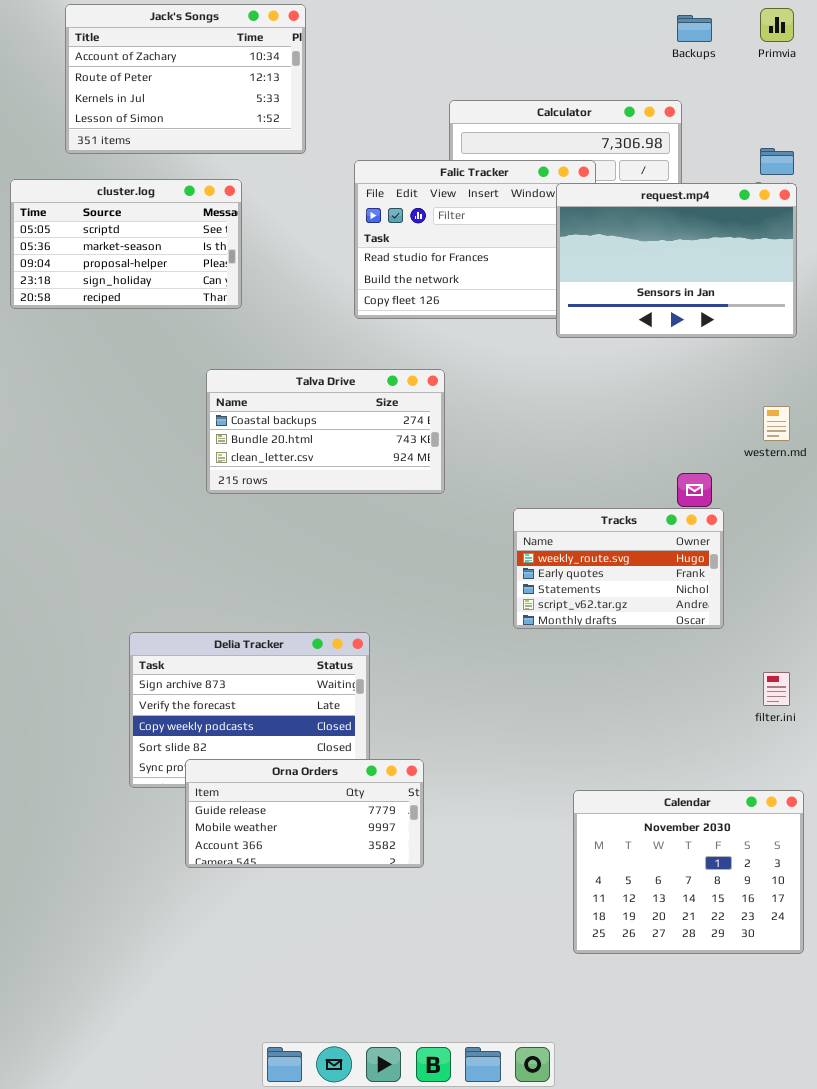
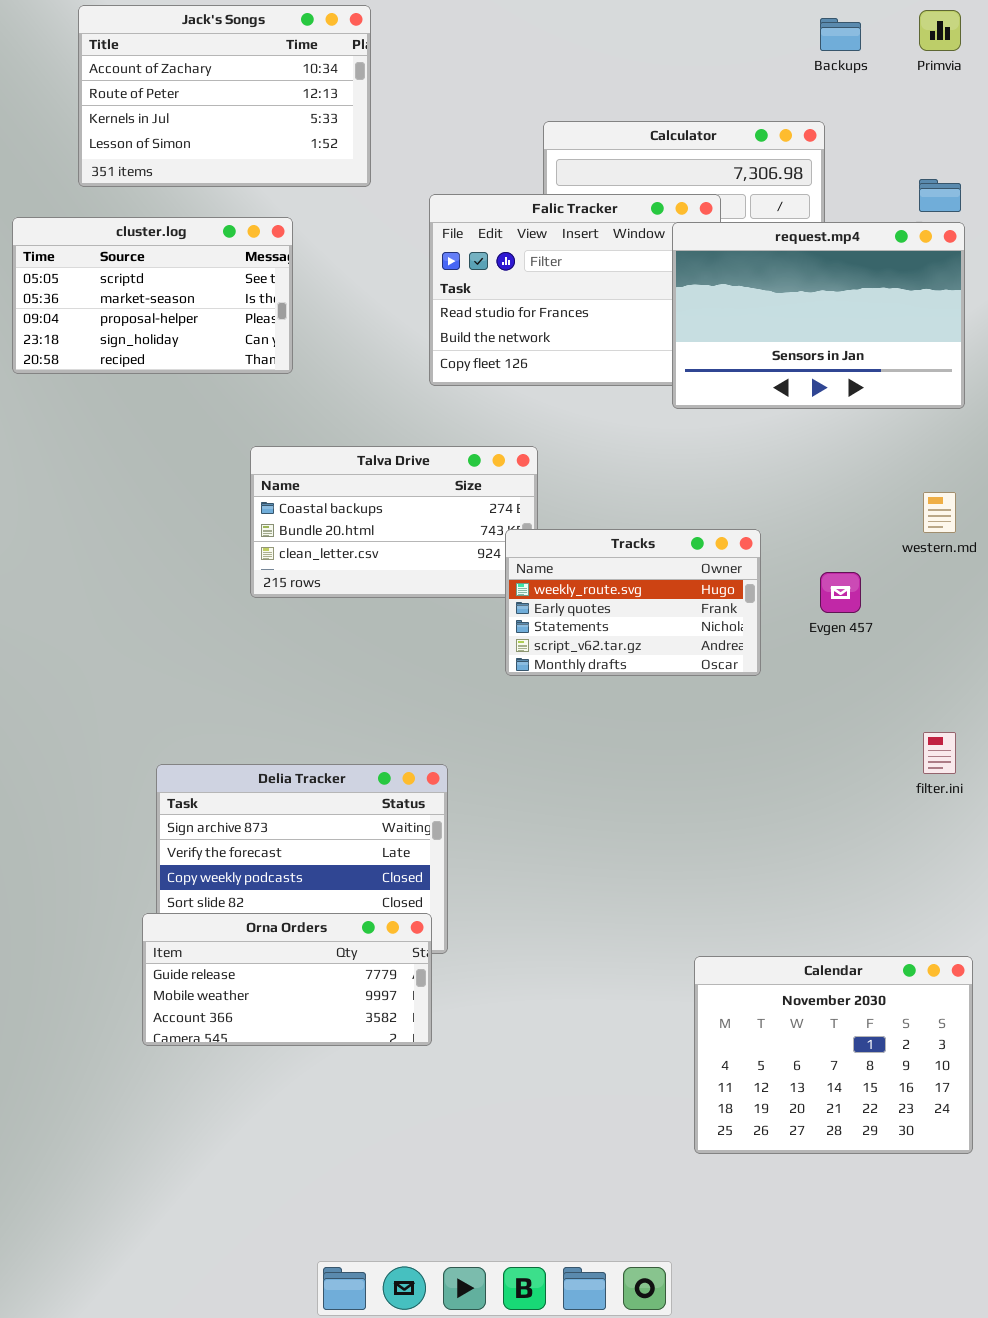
Tracks: [513,508,724,629] -> [505,529,761,676], moved
filter.ini: [763,672,790,706] -> [923,732,956,774], moved
Orna Orders: [185,759,424,868] -> [142,913,432,1046], moved

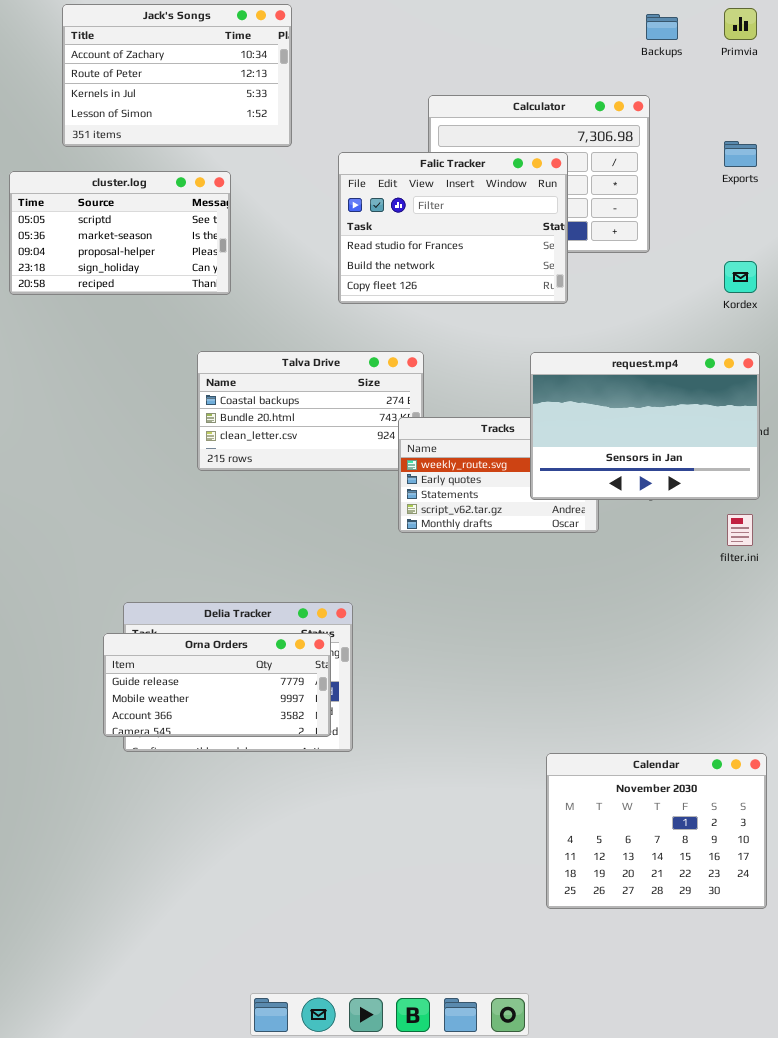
request.mp4: [672,222,965,409] -> [530,352,760,500], moved
filter.ini: [923,732,956,774] -> [727,514,753,546], moved
Orna Orders: [142,913,432,1046] -> [103,633,331,737], moved

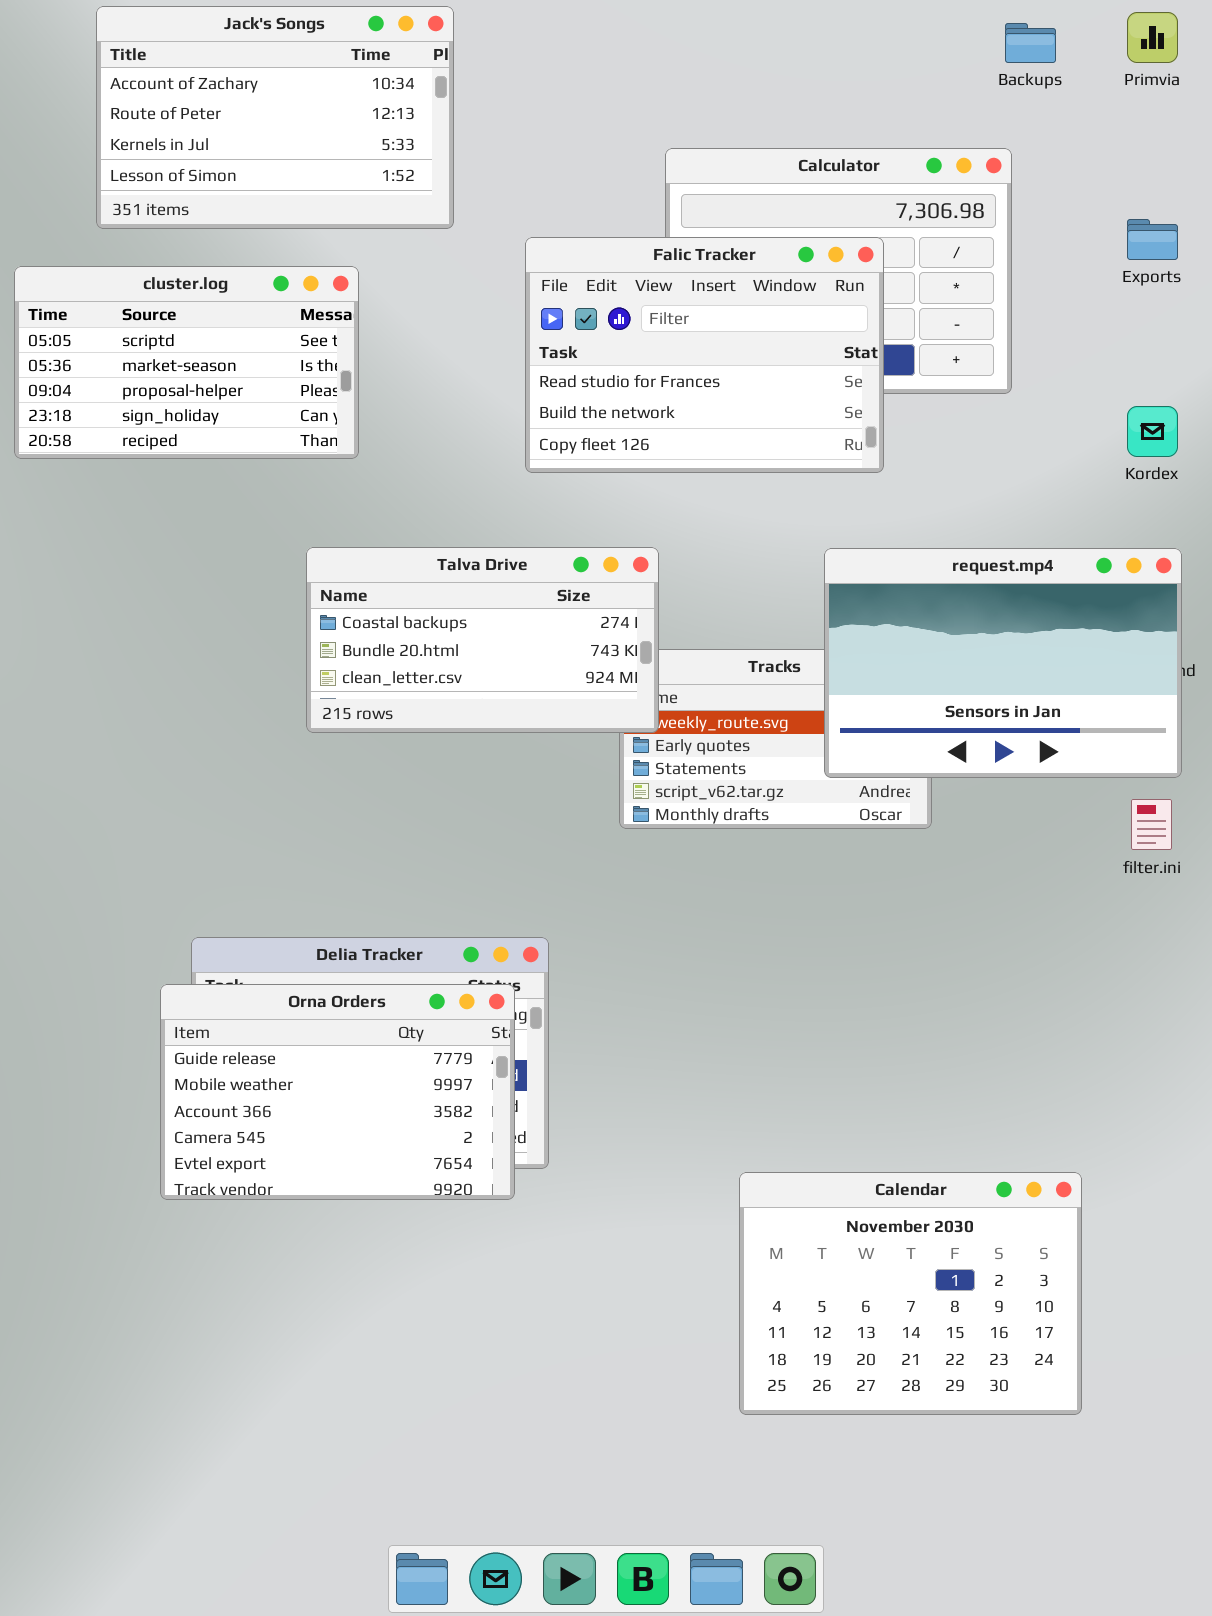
Talva Drive: [197,351,424,471] -> [306,547,659,733], raised
Orna Orders: [103,633,331,737] -> [160,984,515,1200], resized
Calendar: [546,753,767,909] -> [739,1172,1082,1415], moved

